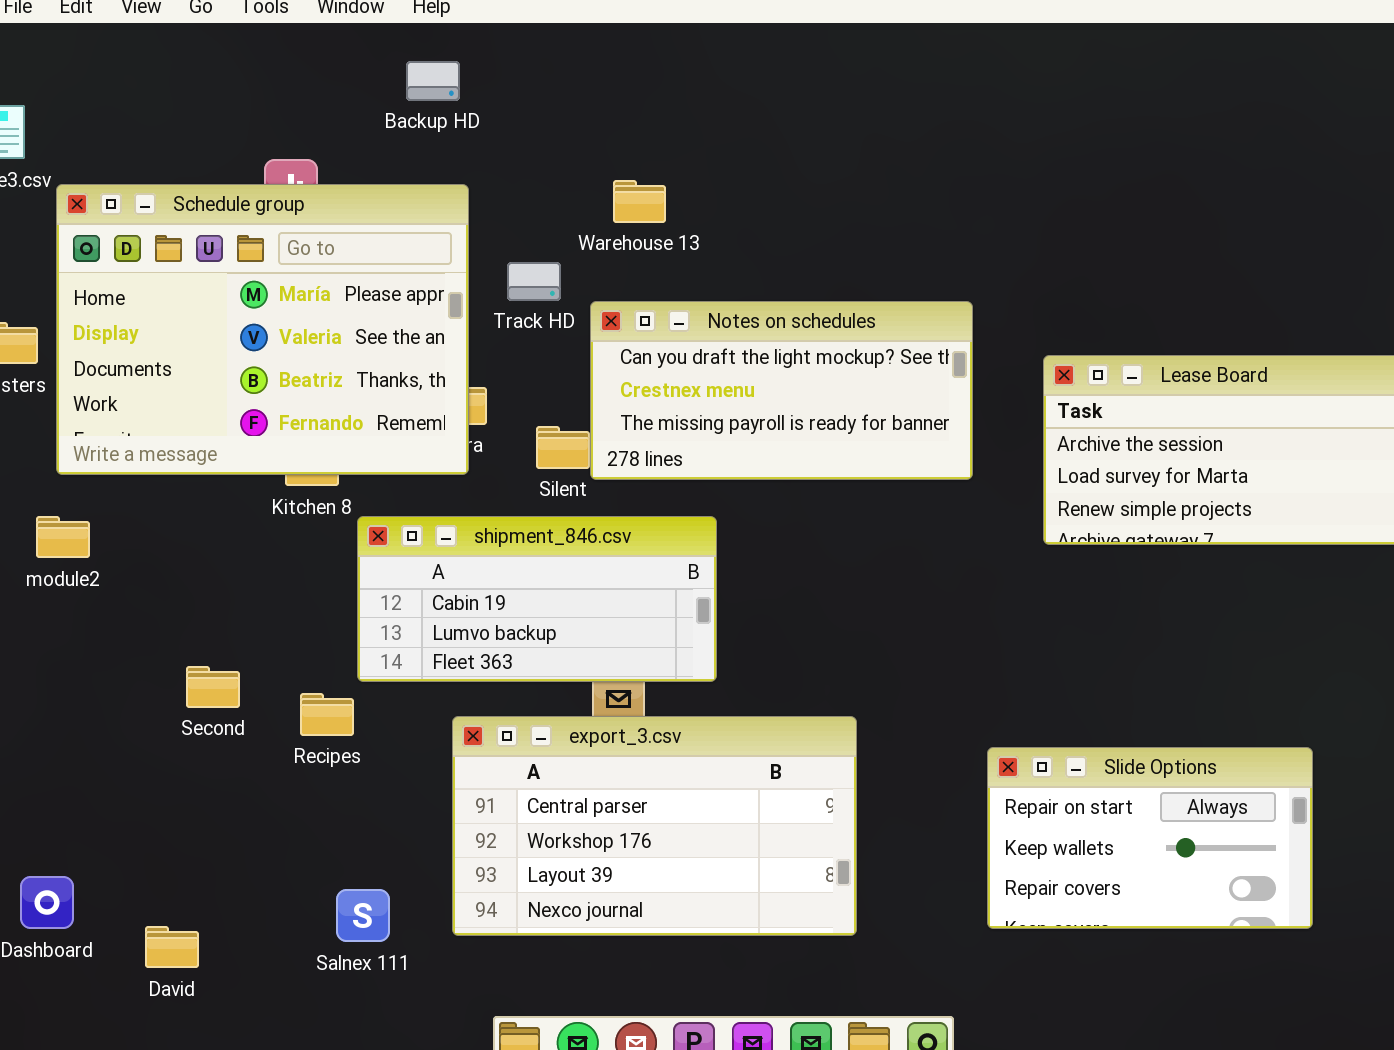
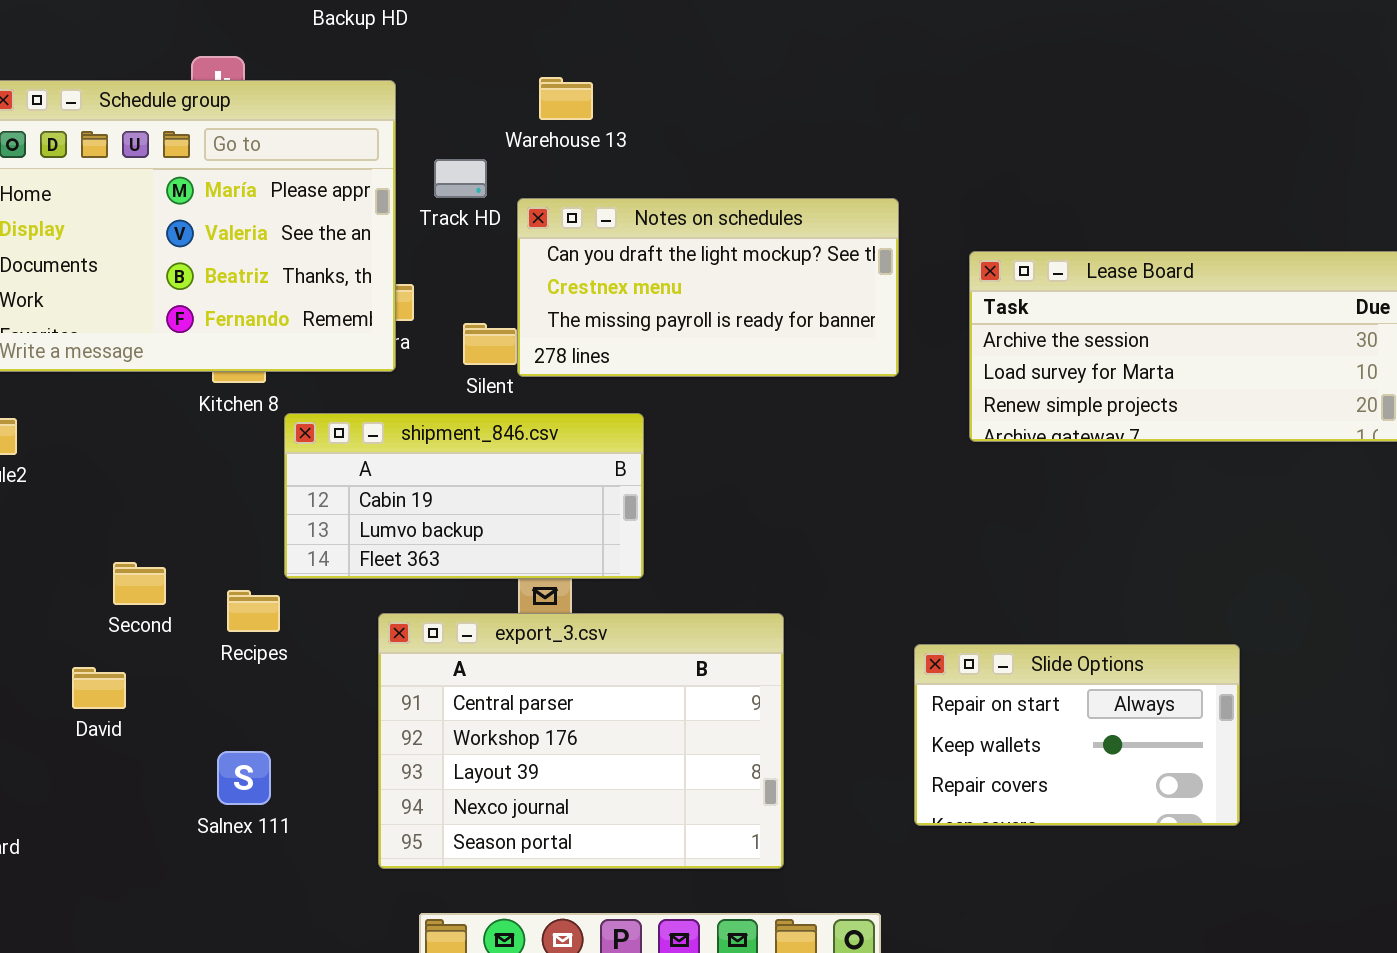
export_3.csv: [452,716,857,936] -> [378,613,784,869], resized
Salnex 111: [336,889,390,942] -> [217,751,271,805], moved
David: [145,926,199,968] -> [72,667,126,709], moved

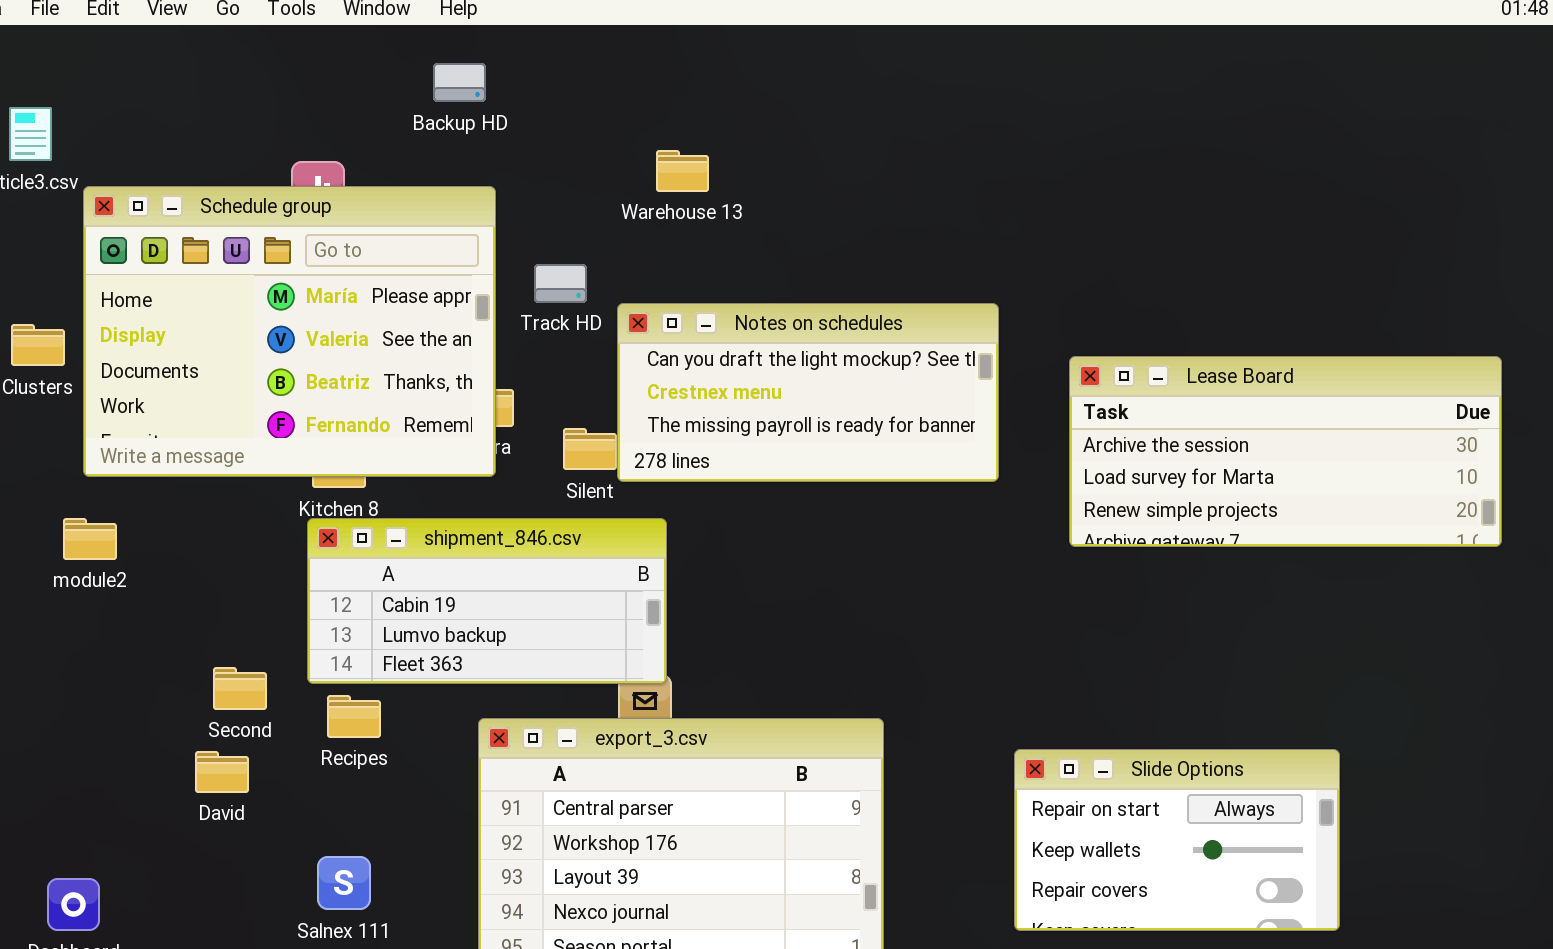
Warehouse 13: [539,77,593,120] -> [656,150,709,192], moved
shipment_846.csv: [284,413,644,579] -> [307,518,667,684], moved
David: [72,667,126,709] -> [195,751,249,793], moved

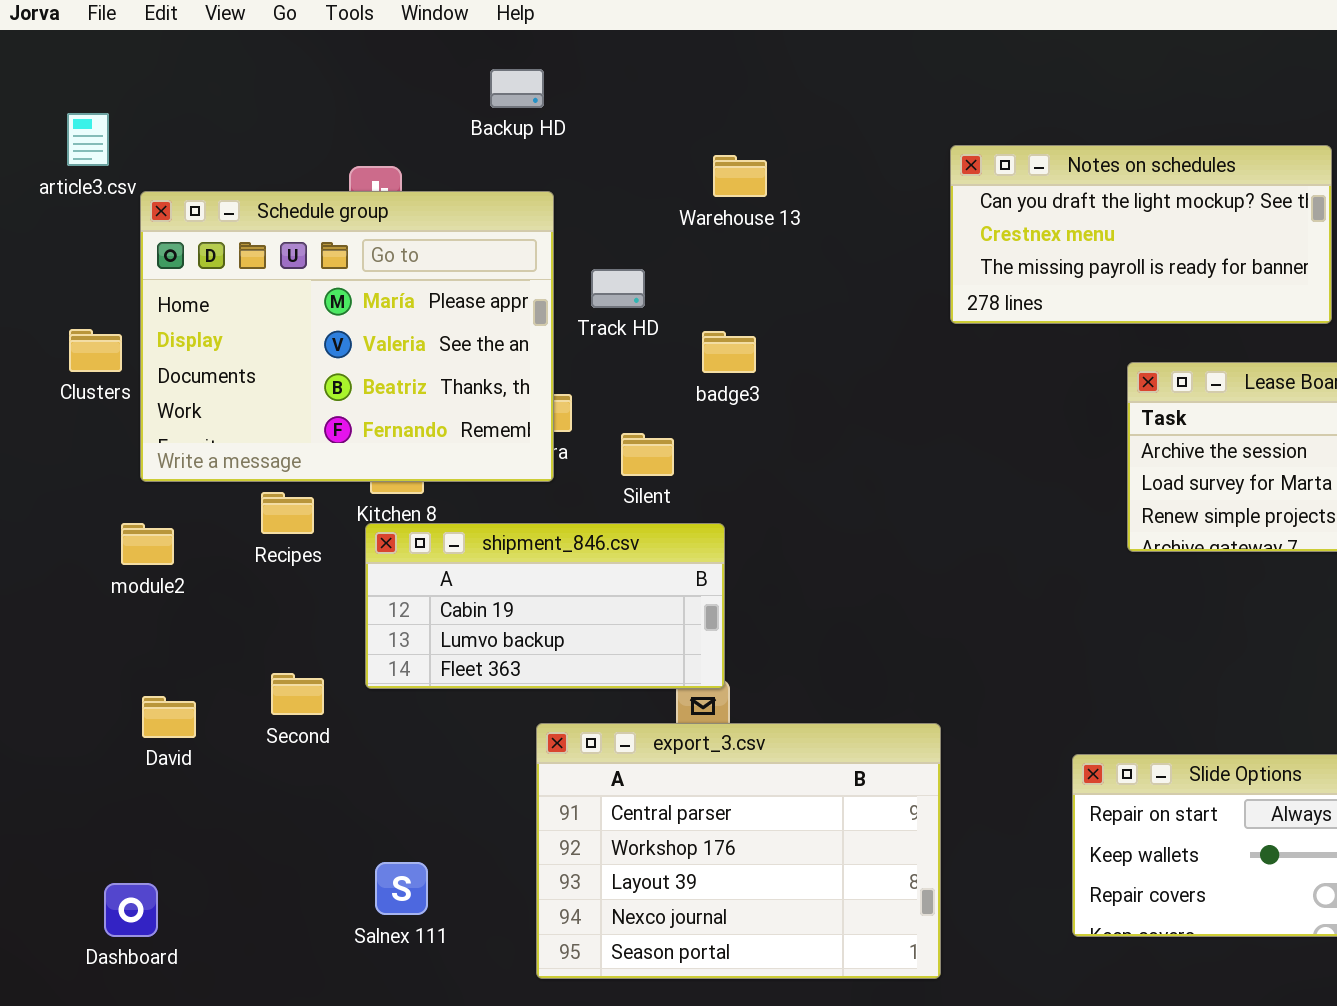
Notes on schedules: [617,303,999,482] -> [950,145,1332,324], moved
Recipes: [327,695,381,738] -> [261,492,314,534], moved
David: [195,751,249,793] -> [142,696,196,738], moved

